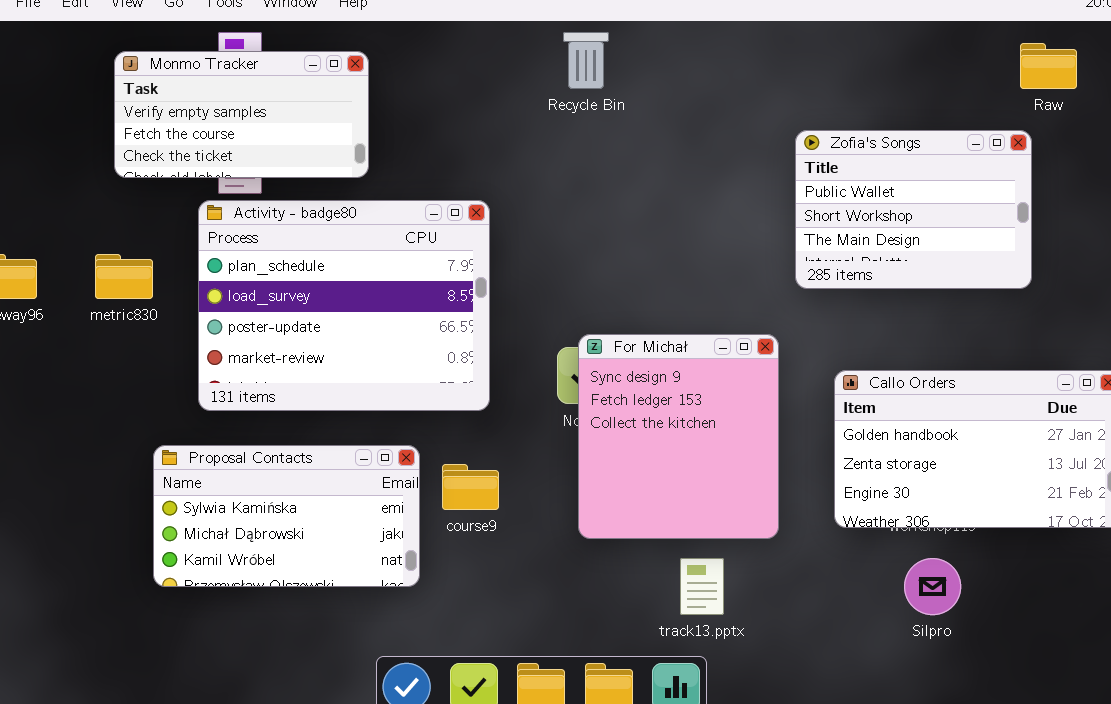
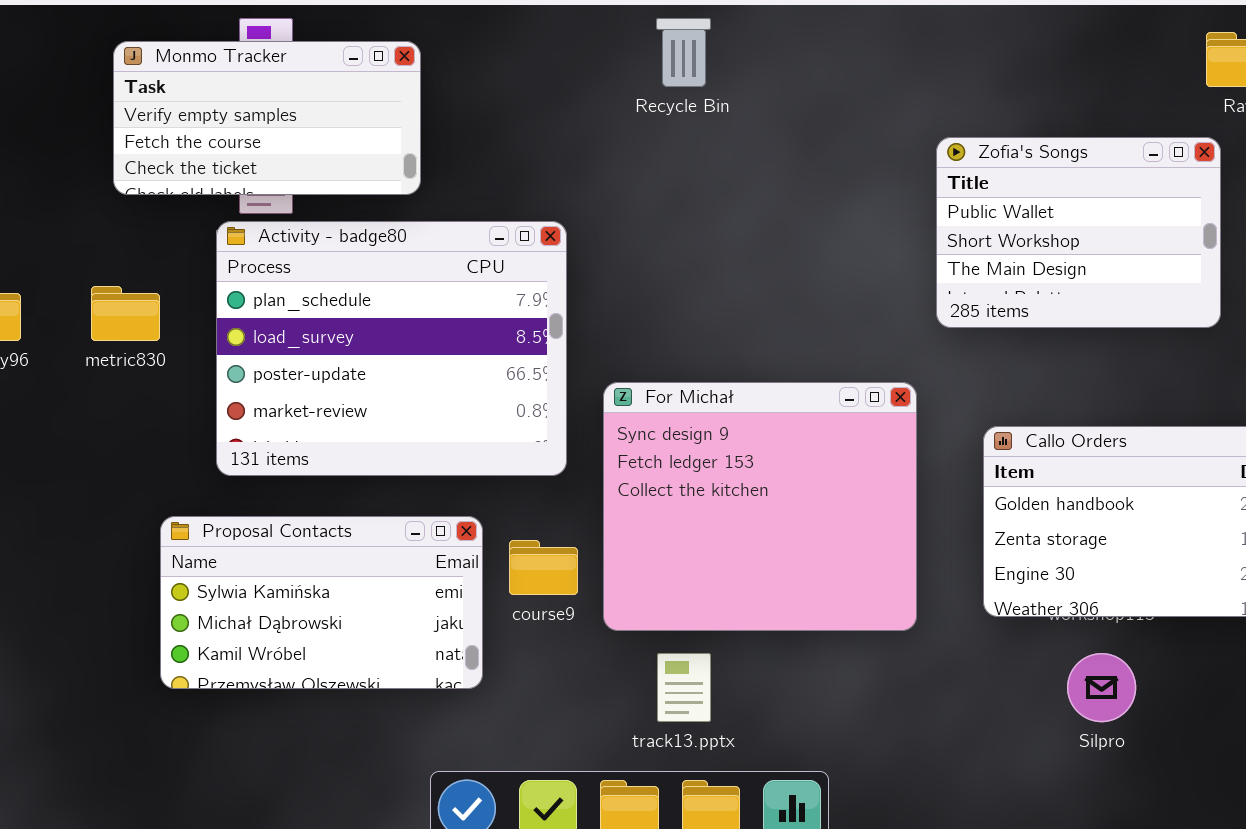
For Michał: [578,334,779,539] -> [603,382,917,631], resized
track13.pptx: [680,558,724,615] -> [657,653,711,722], moved

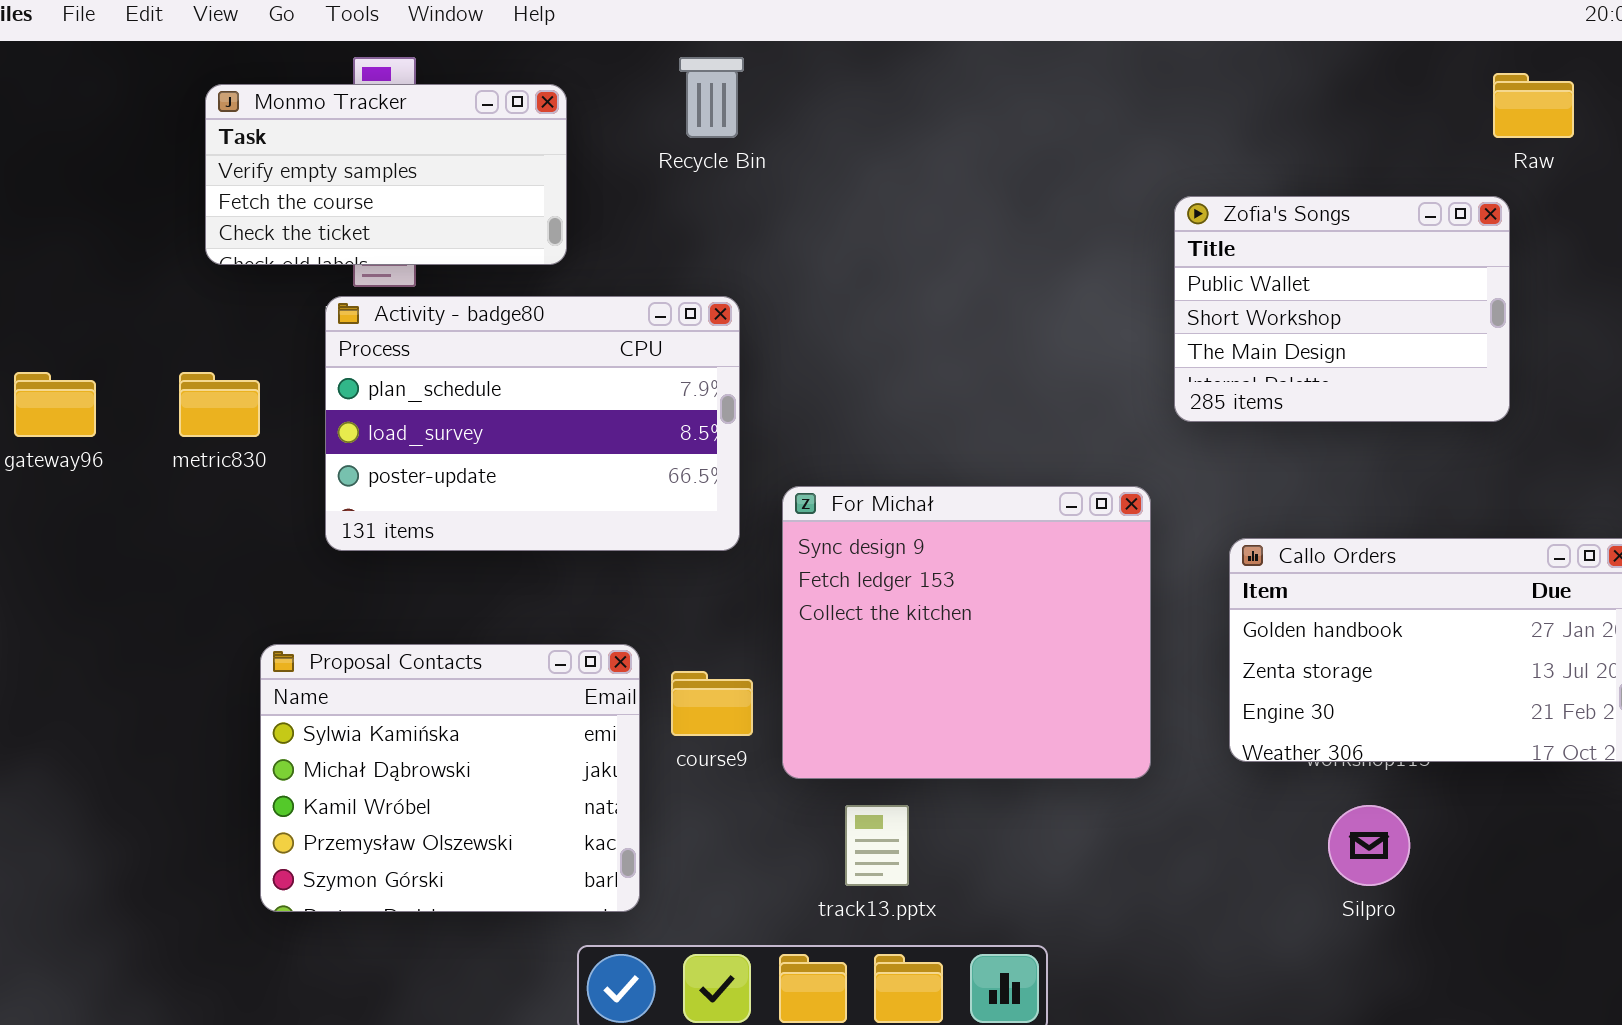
Recycle Bin: [656,18,711,87] -> [679,57,744,138], moved
Activity - badge80: [216,221,567,476] -> [325,296,740,551], resized
Proposal Contacts: [160,516,483,689] -> [260,644,640,912], resized

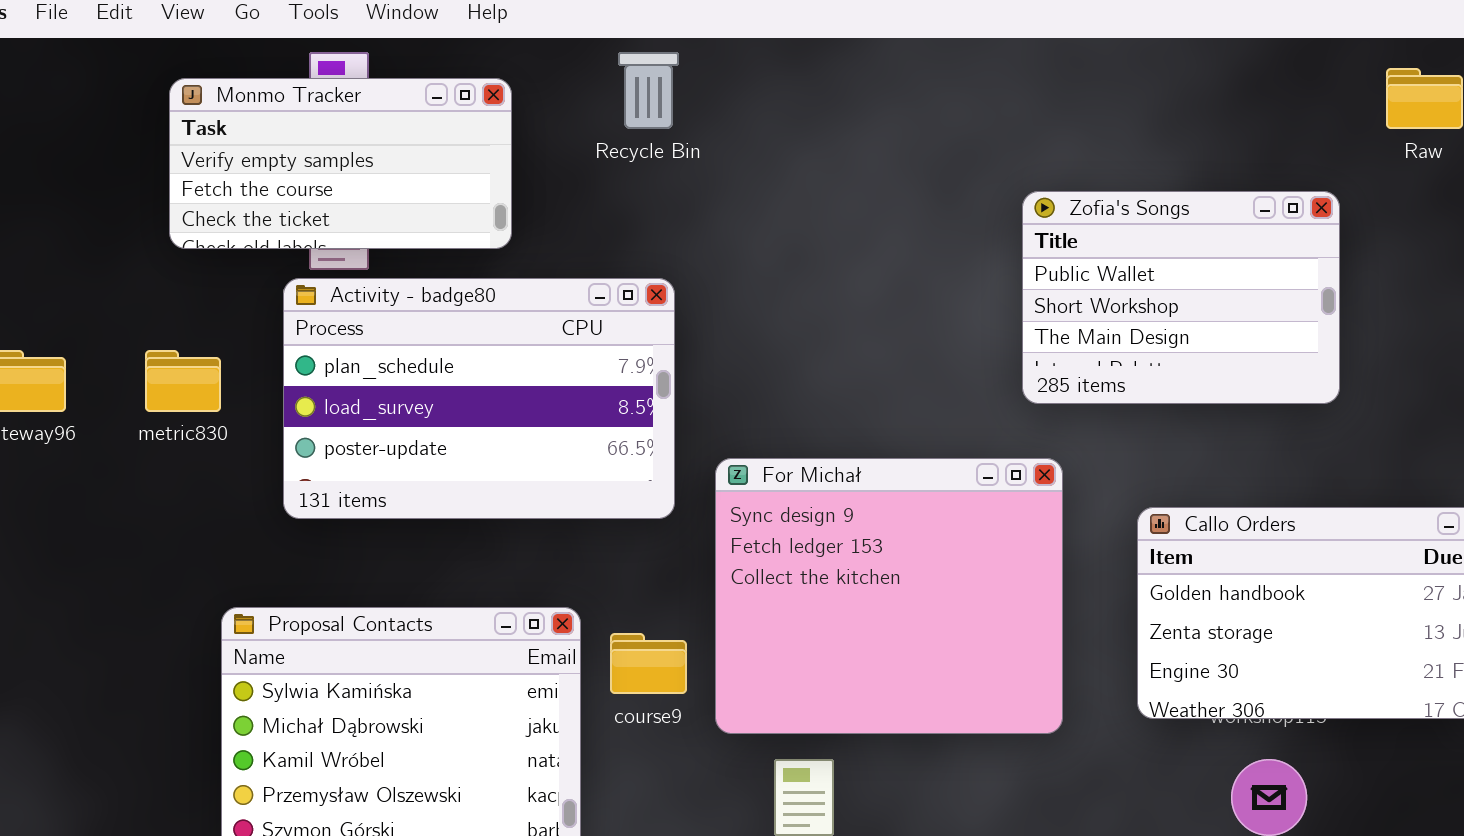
Zofia's Songs: [1174,196,1510,422] -> [1022,191,1340,404], moved

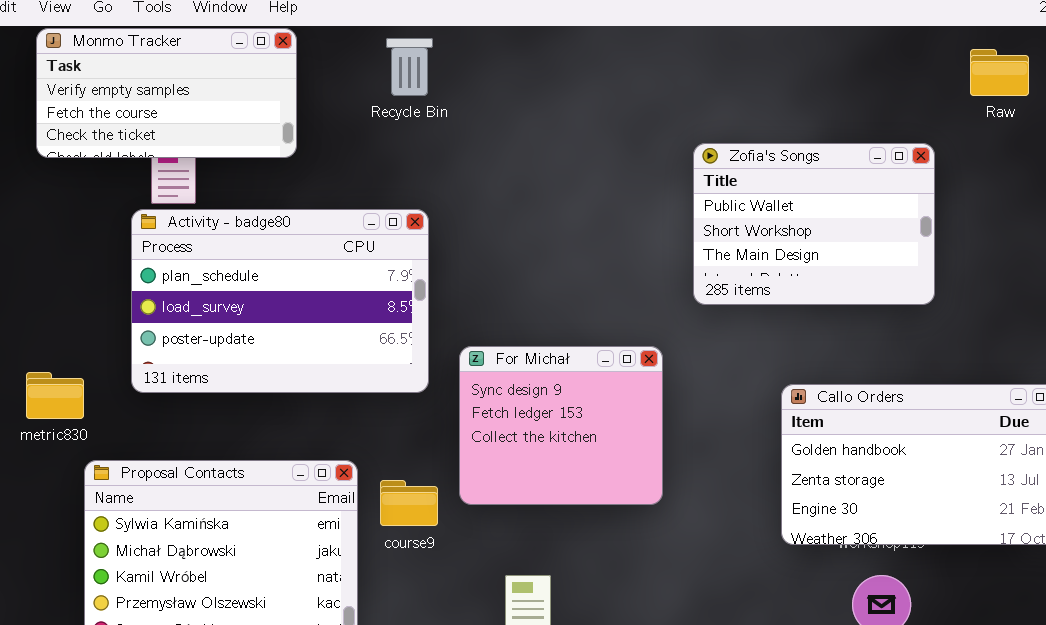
Monmo Tracker: [169,78,512,249] -> [36,28,297,158], moved
metric830: [145,350,221,412] -> [26,372,84,419], moved
For Michał: [715,458,1063,734] -> [459,346,663,505], resized

